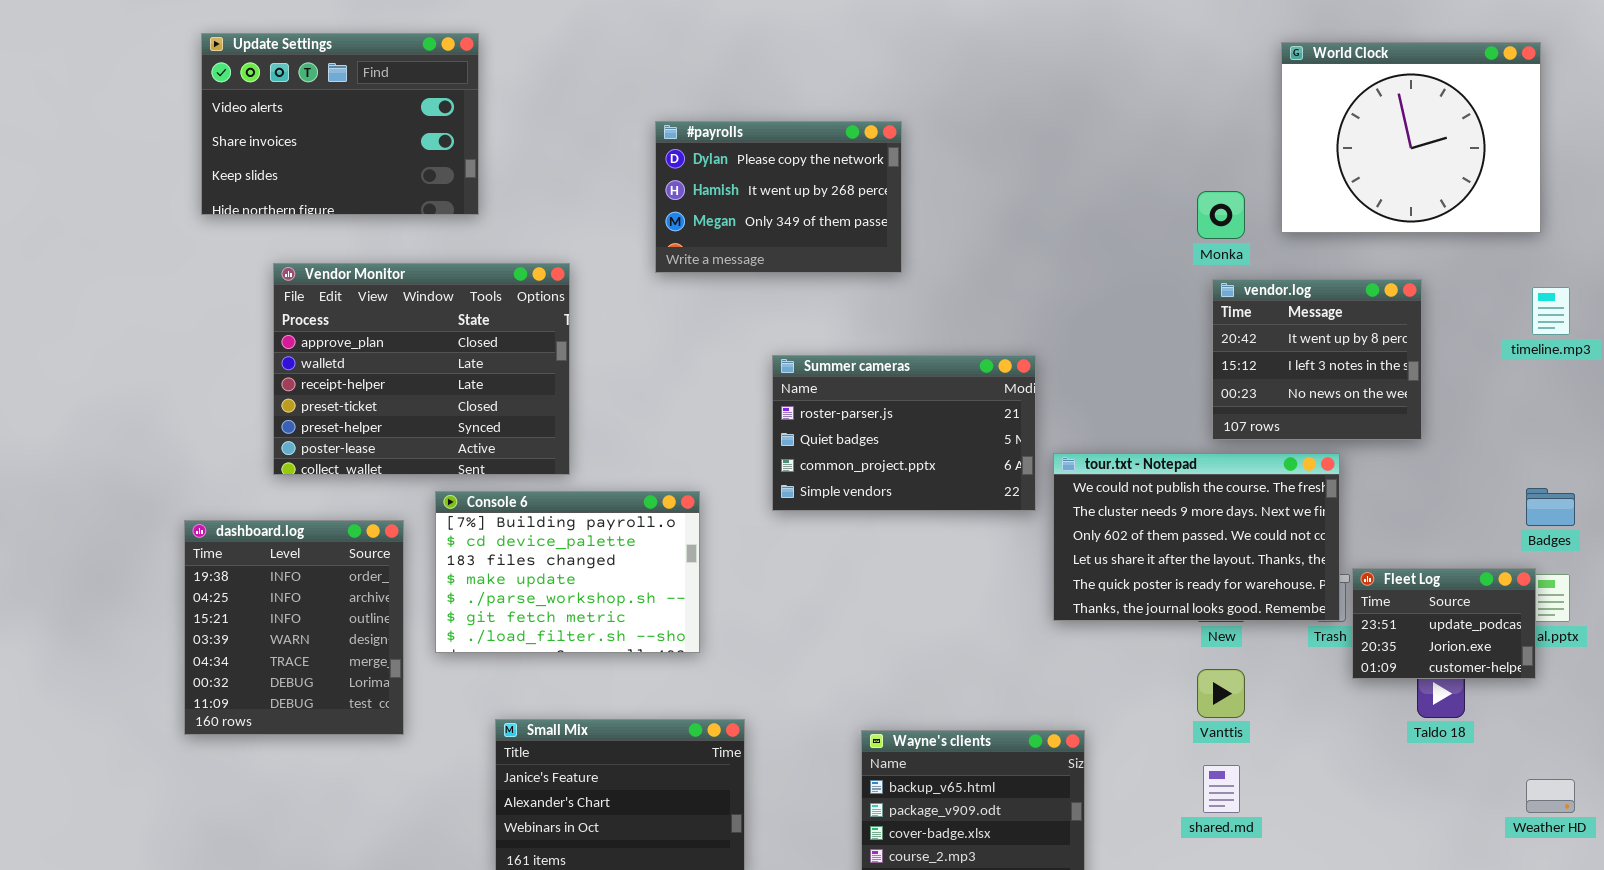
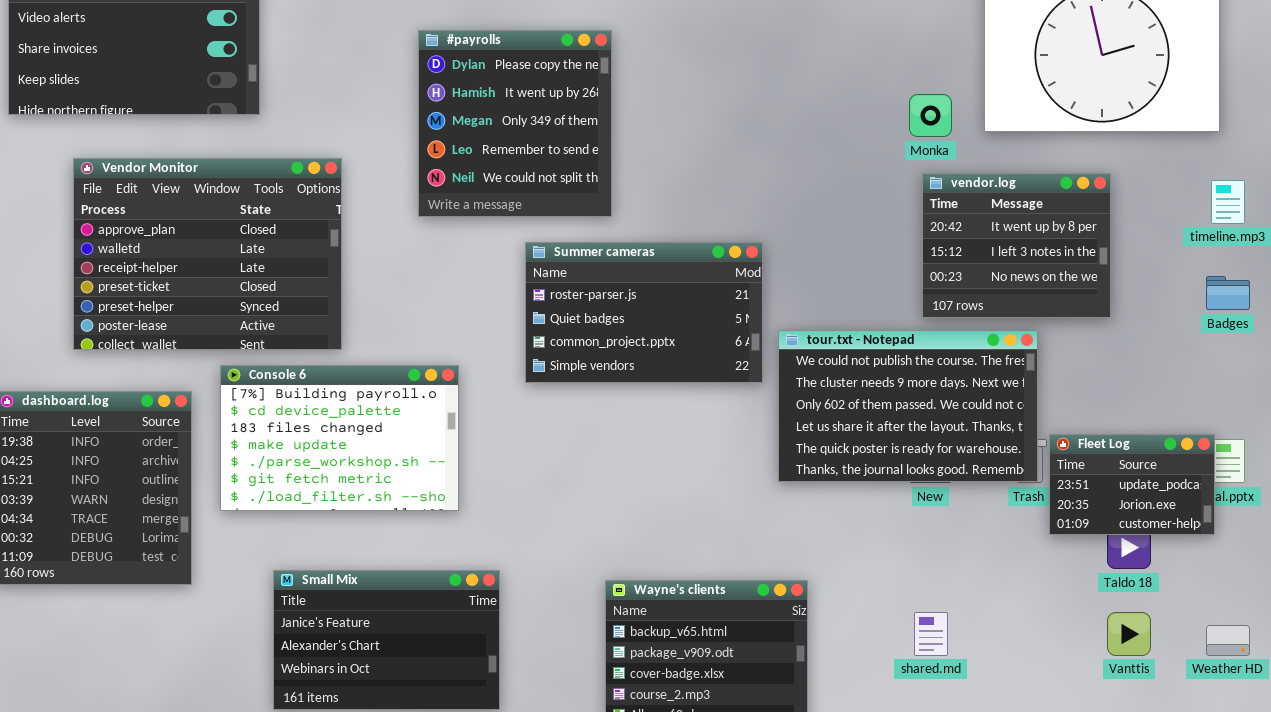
#payrolls: [655,121,902,273] -> [418,30,612,217], resized
Badges: [1526,488,1575,526] -> [1206,276,1250,310], moved
Vanttis: [1197,669,1245,718] -> [1107,612,1151,656], moved

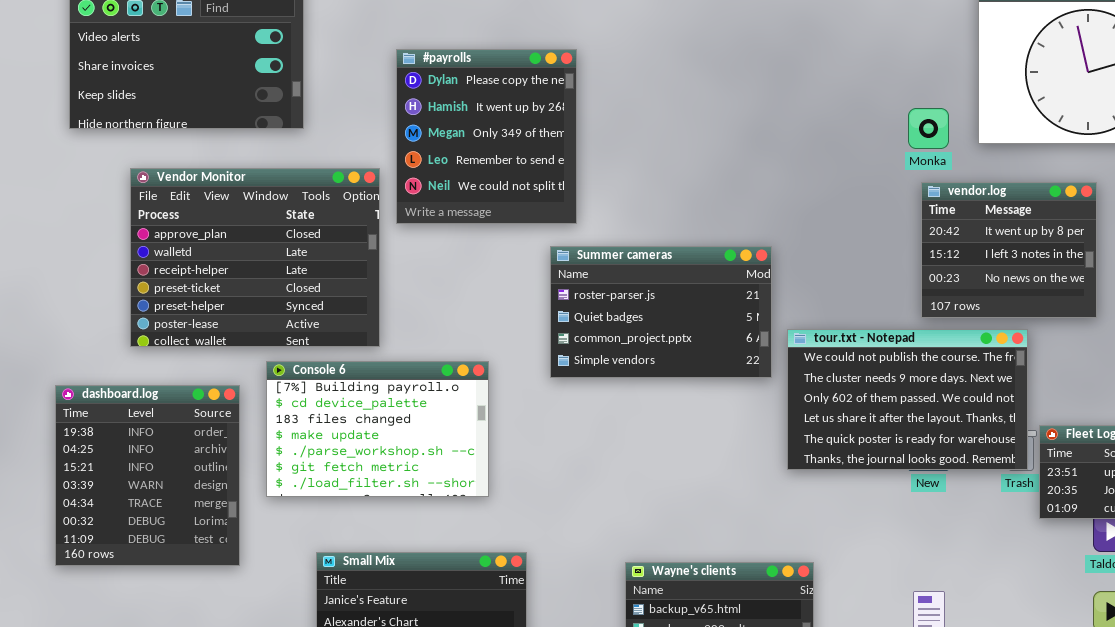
#payrolls: [418,30,612,217] -> [396,49,577,224], moved

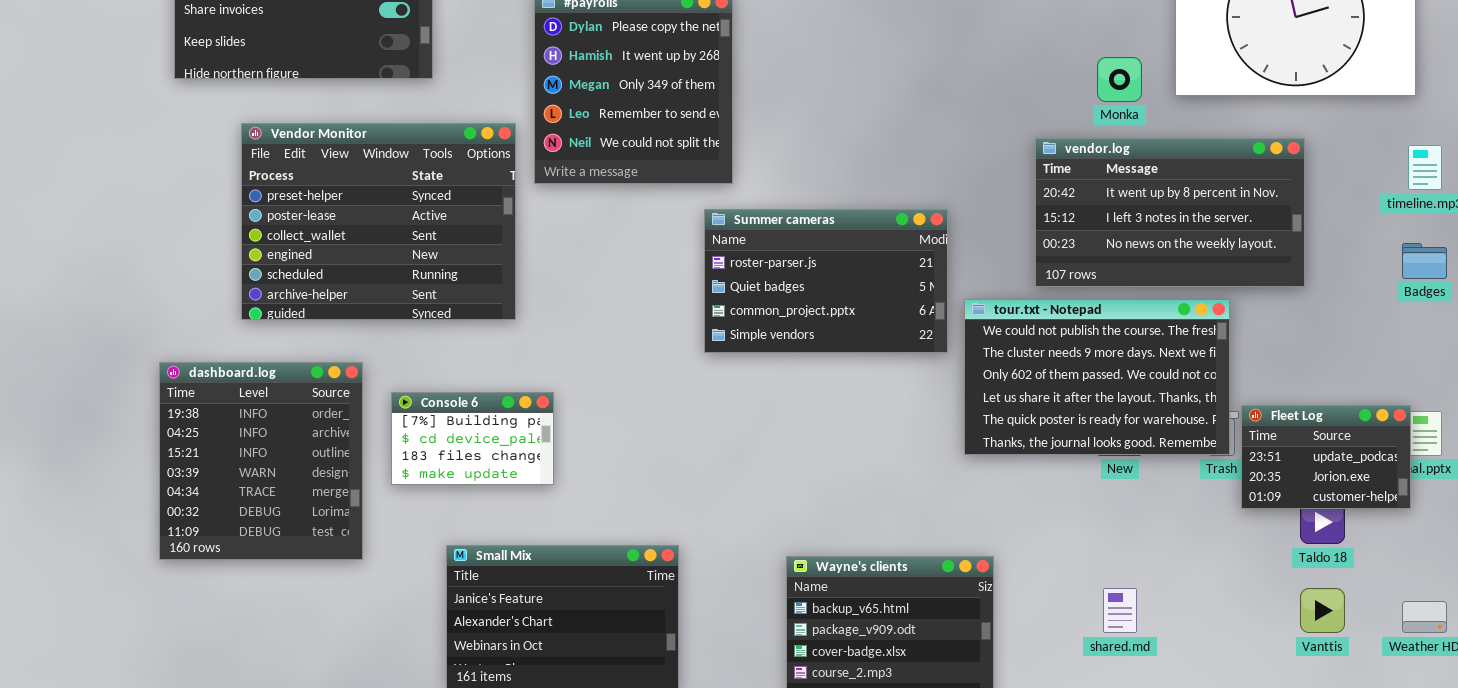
Vendor Monitor: [130,168,380,347] -> [241,123,516,320], scrolled down 4 rows
vendor.log: [921,182,1097,318] -> [1035,138,1305,287], resized
Console 6: [266,361,489,497] -> [391,392,554,485], resized

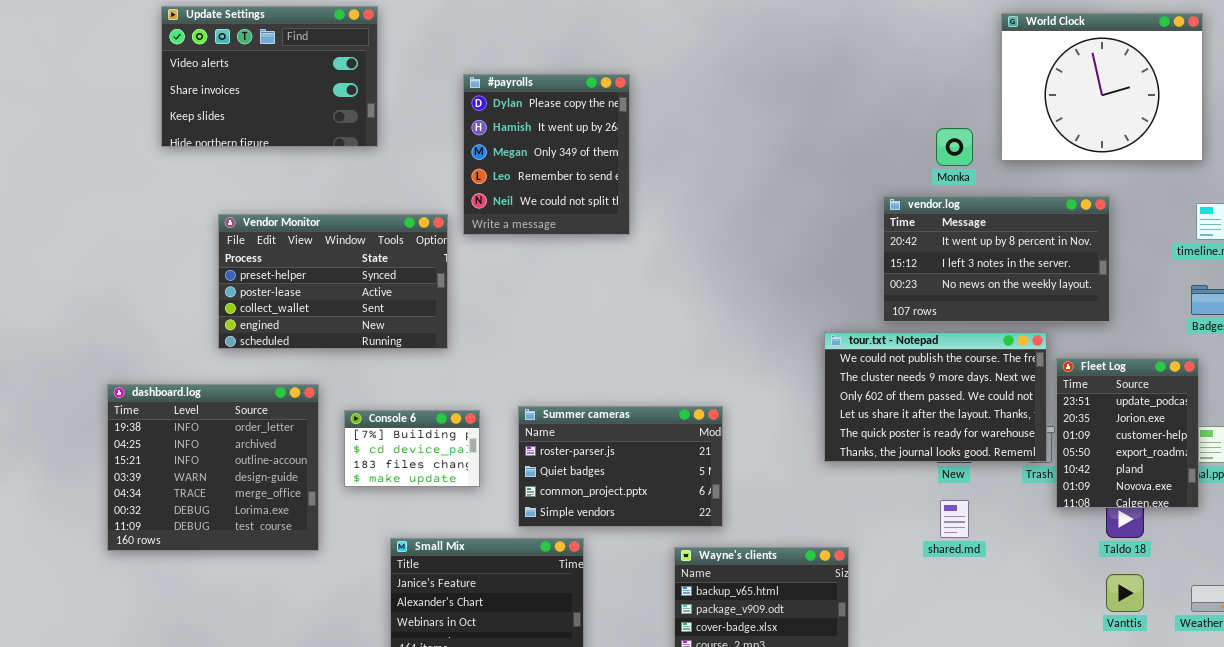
Vendor Monitor: [241,123,516,320] -> [218,214,448,349], resized
Summer cameras: [704,209,948,353] -> [518,406,723,527], moved
dashboard.log: [159,362,363,560] -> [107,384,319,551], resized
Fleet Log: [1241,405,1411,509] -> [1056,358,1199,508], resized
shared.md: [1103,588,1137,633] -> [940,500,969,538], moved

